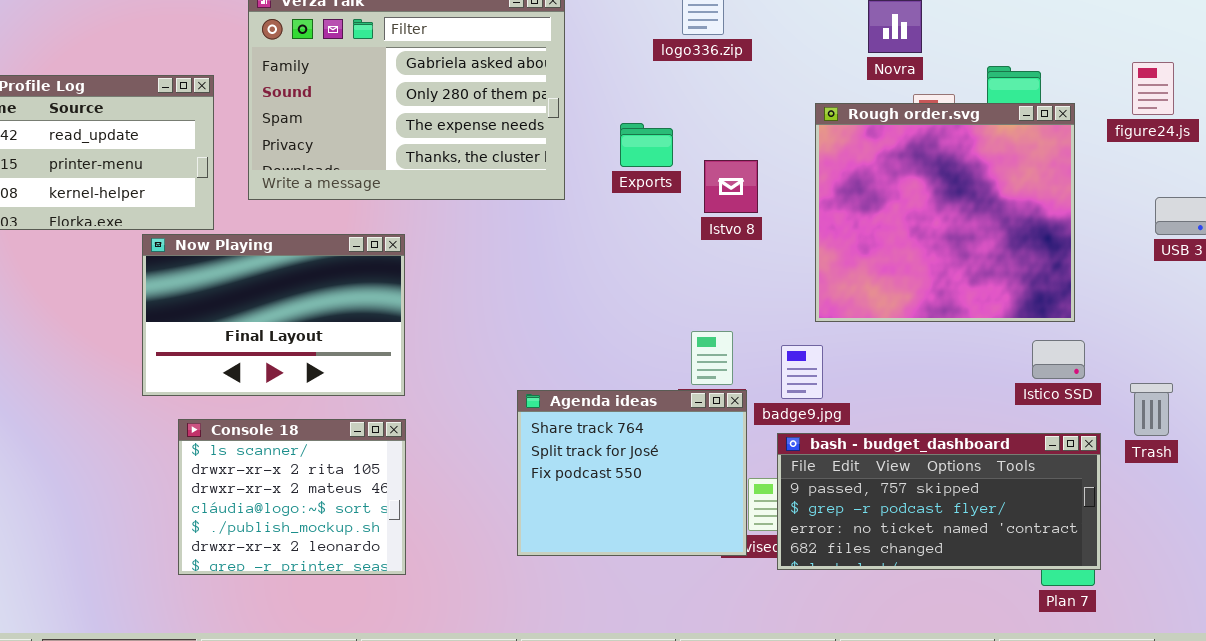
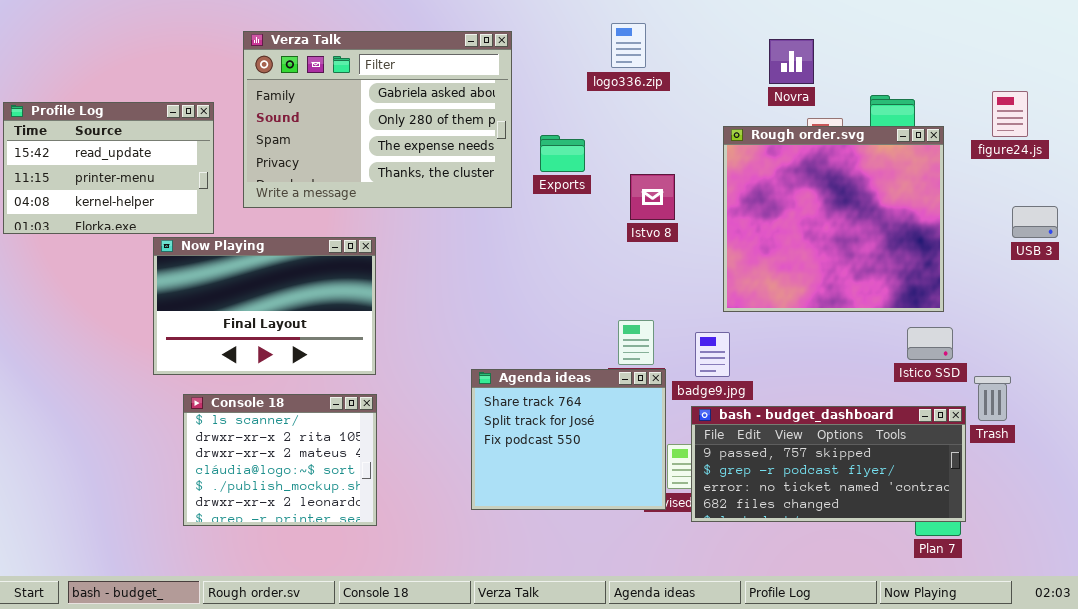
Exports: [620,123,673,167] -> [540,135,585,172], moved
Trash: [1130,383,1173,436] -> [974,376,1011,421], moved

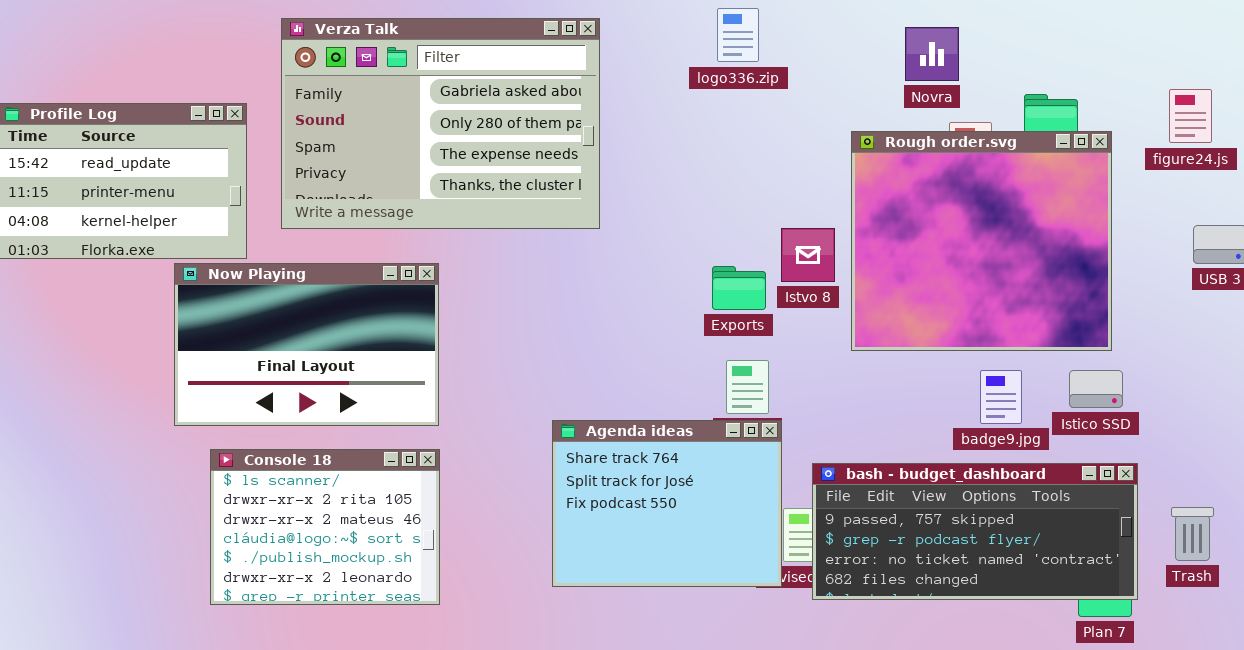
Exports: [540,135,585,172] -> [712,266,766,310], moved
Istvo 8: [630,174,675,220] -> [781,228,835,282], moved
badge9.jpg: [695,332,730,377] -> [980,370,1022,424], moved
Trash: [974,376,1011,421] -> [1171,507,1214,561], moved

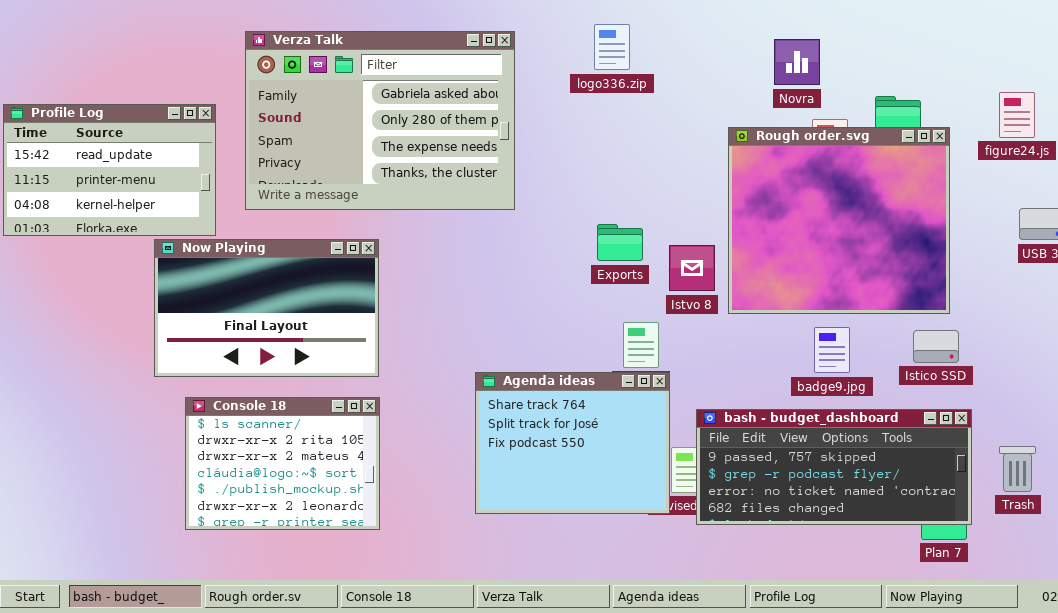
logo336.zip: [717,8,759,62] -> [594,24,630,70], moved
Istvo 8: [781,228,835,282] -> [669,245,715,291], moved
Exports: [712,266,766,310] -> [597,224,643,261], moved
badge9.jpg: [980,370,1022,424] -> [814,327,850,373], moved

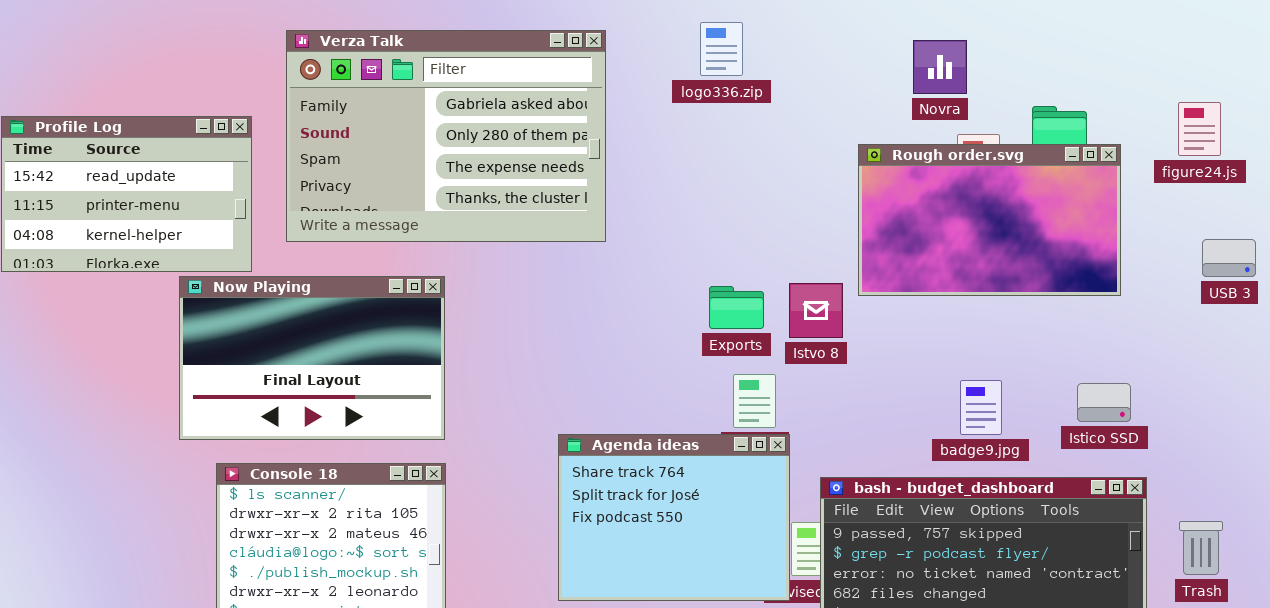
Rough order.svg: [728,127,950,314] -> [858,144,1121,296], resized
Exports: [597,224,643,261] -> [709,286,764,329], moved

